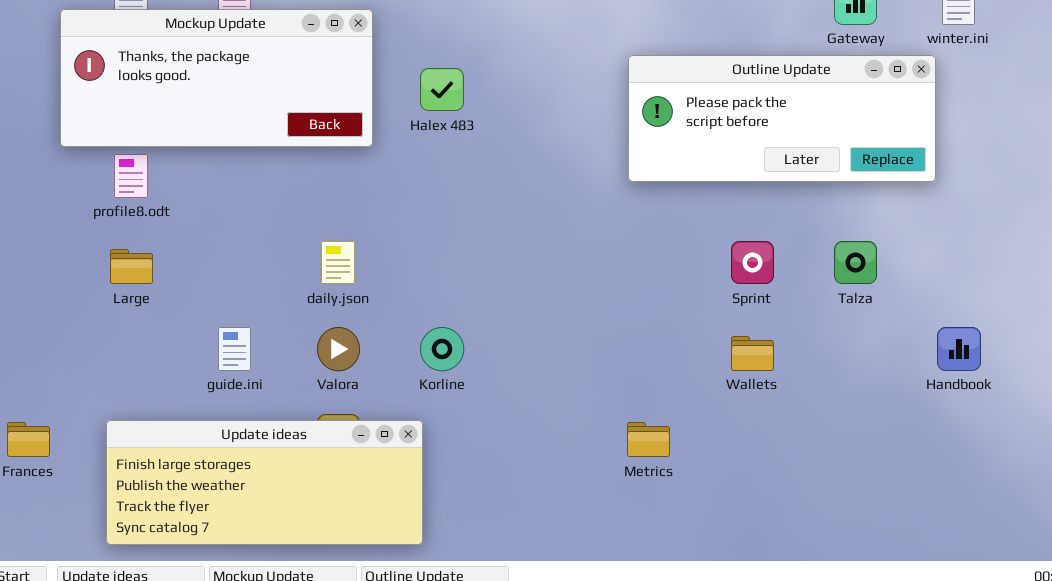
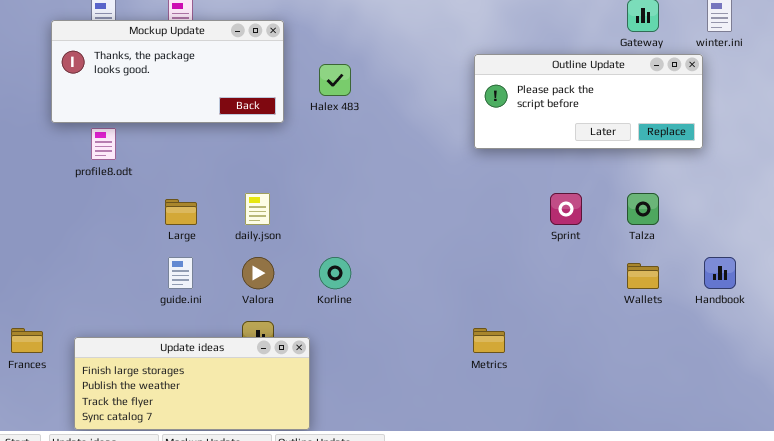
Large: [110,249,153,284] -> [165,199,197,225], moved
Wallets: [731,336,774,371] -> [627,263,659,289], moved
Update ideas: [106,420,423,545] -> [74,337,310,430], moved

